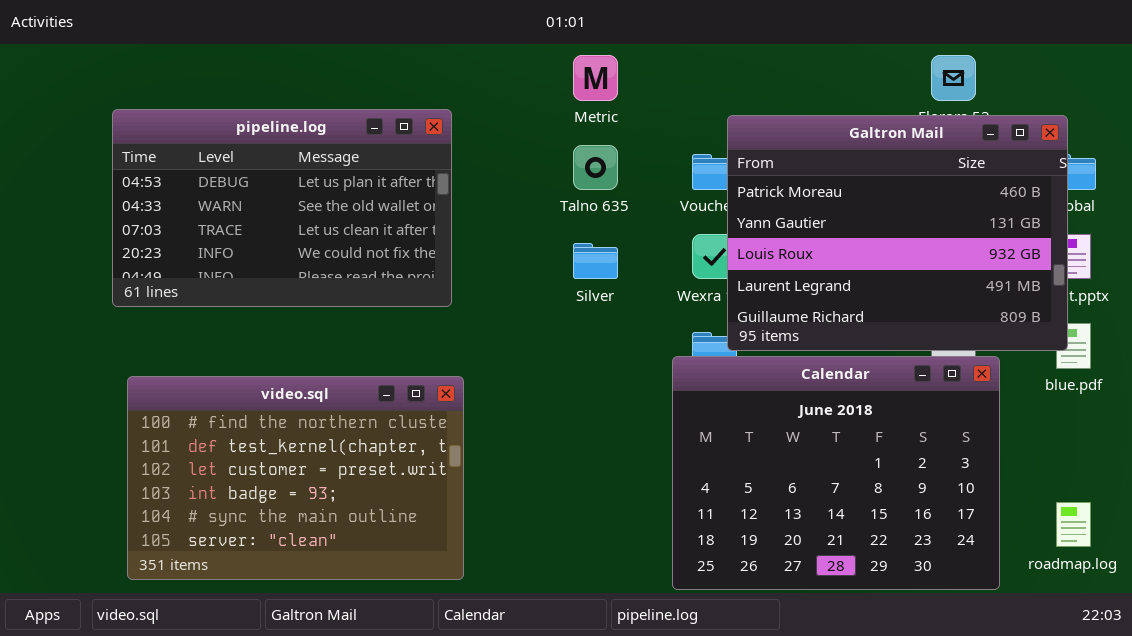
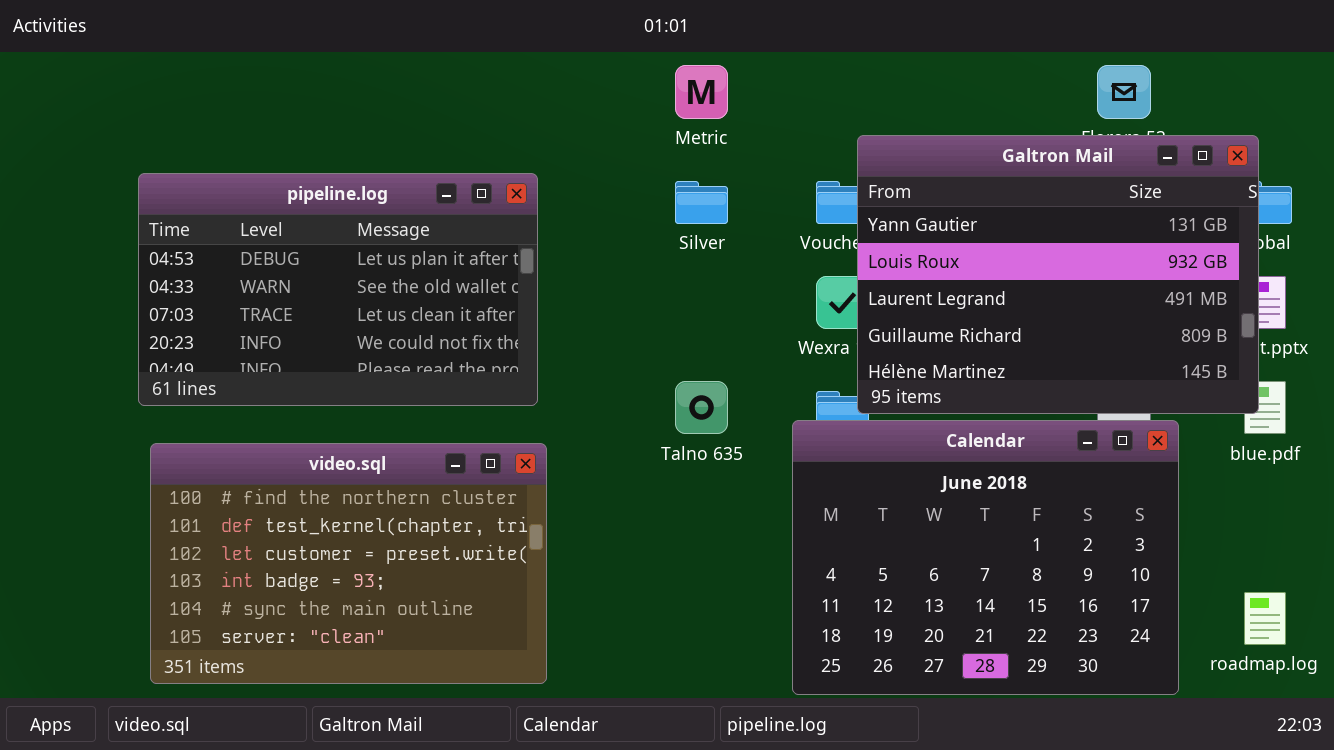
pipeline.log: [112,109,452,307] -> [138,173,538,406], moved
Galtron Mail: [727,115,1068,351] -> [857,135,1259,414], scrolled down 1 row
Talno 635: [573,145,618,190] -> [675,381,728,434], moved
Silver: [573,243,618,279] -> [675,181,728,224], moved

